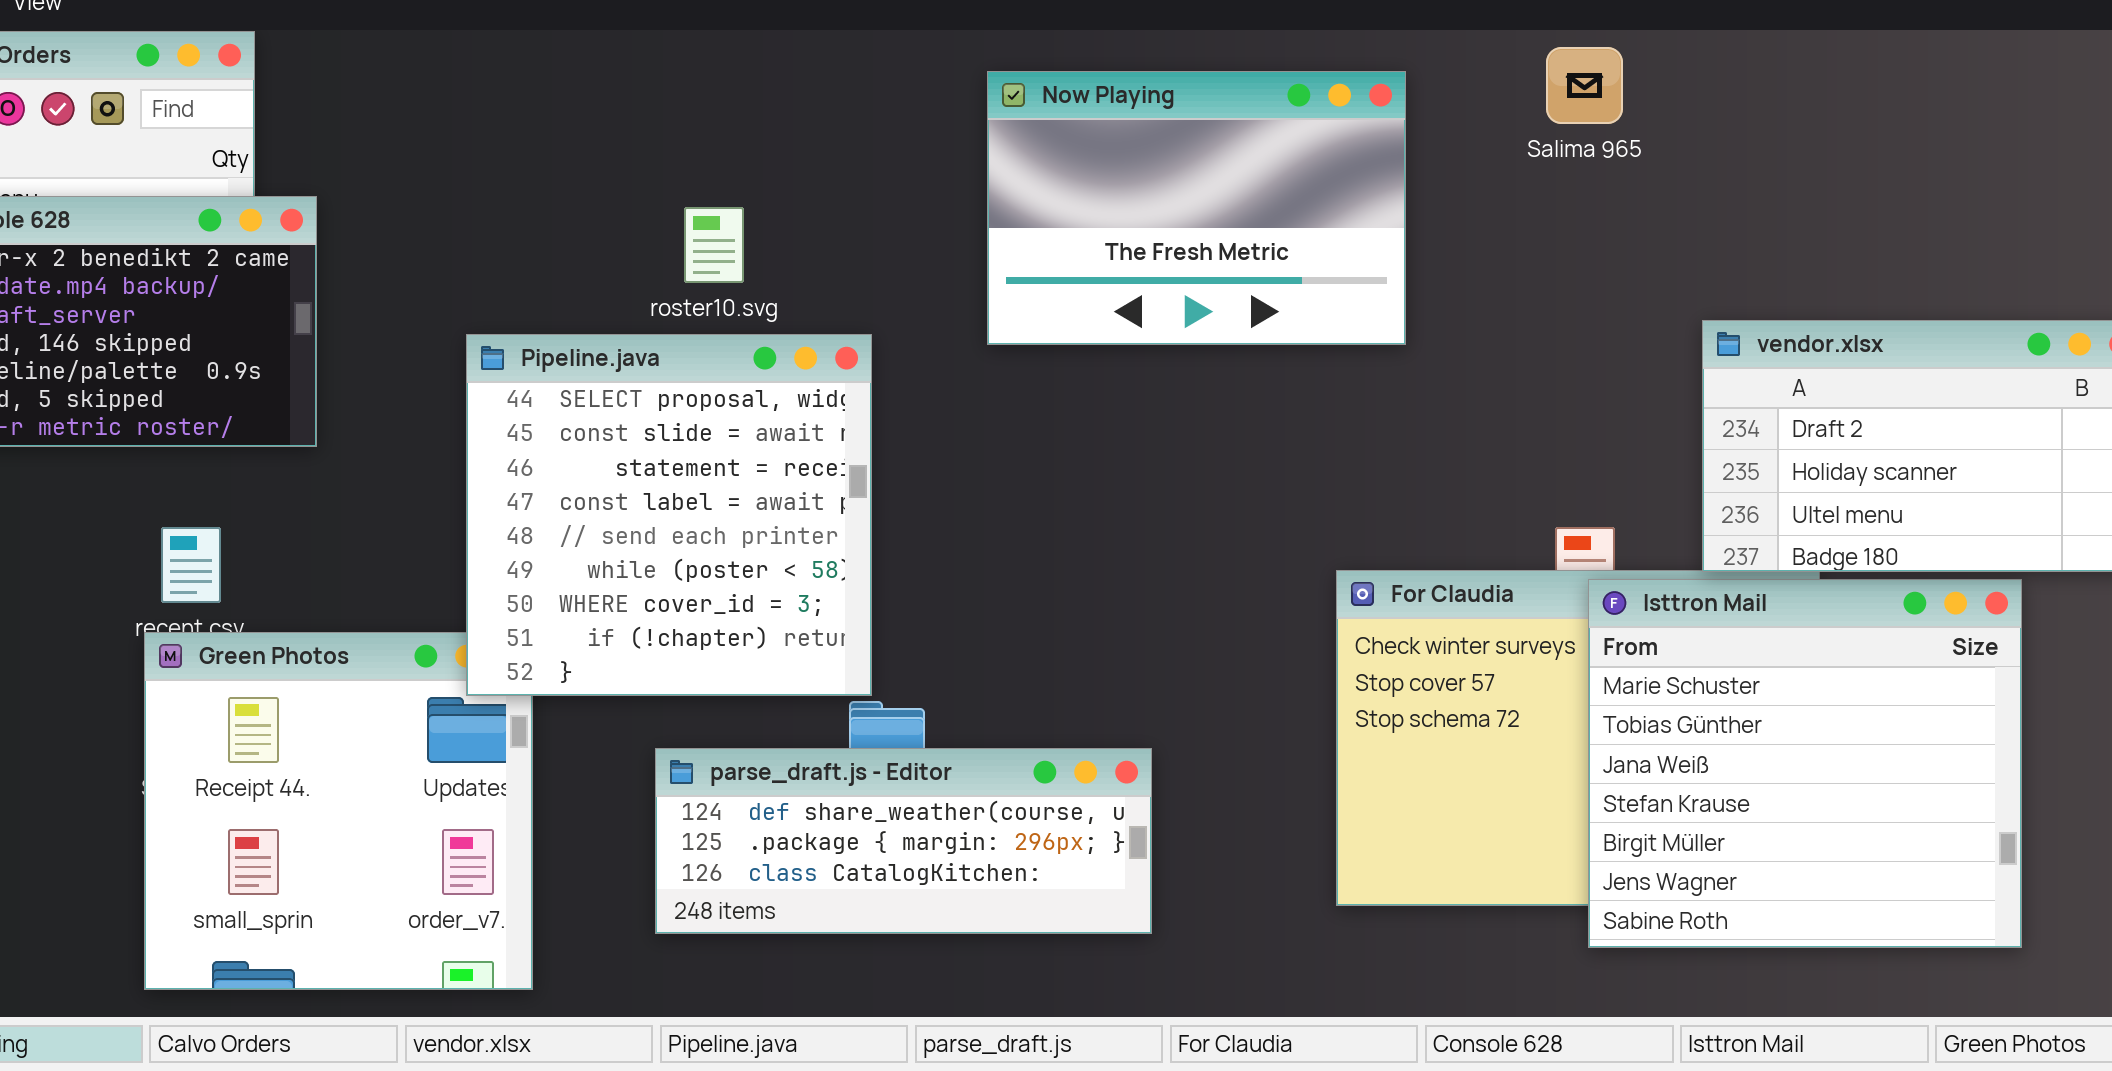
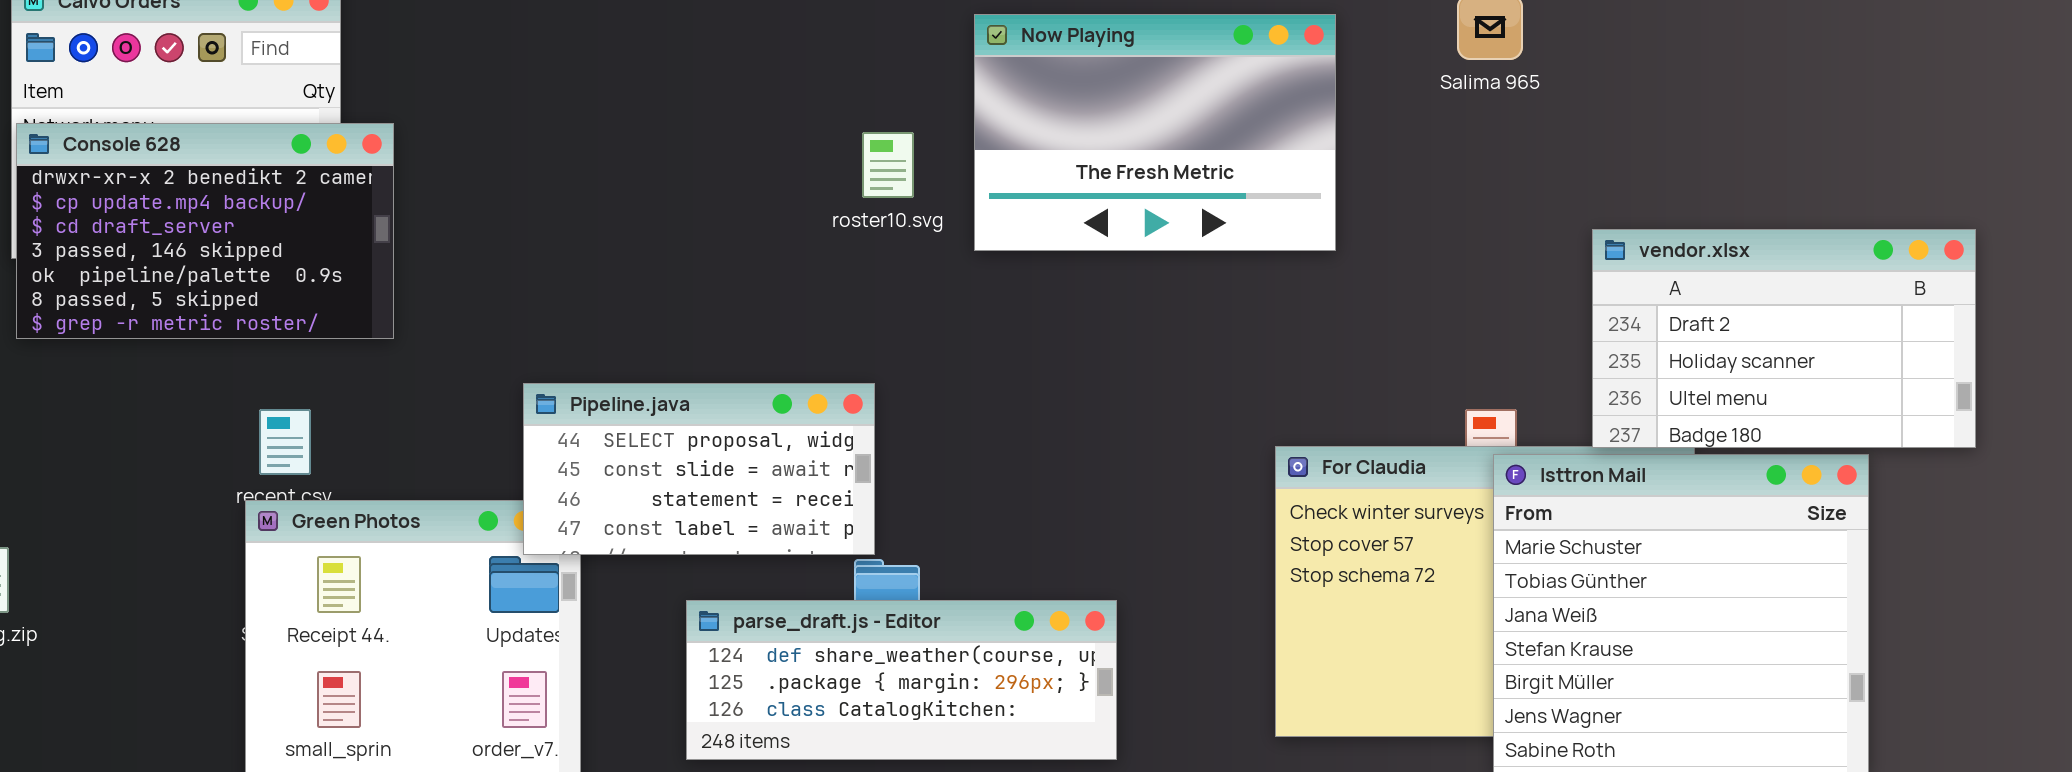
roster10.svg: [684,207,744,283] -> [862,132,914,198], moved
Pipeline.java: [466,334,872,696] -> [523,383,875,555], resized

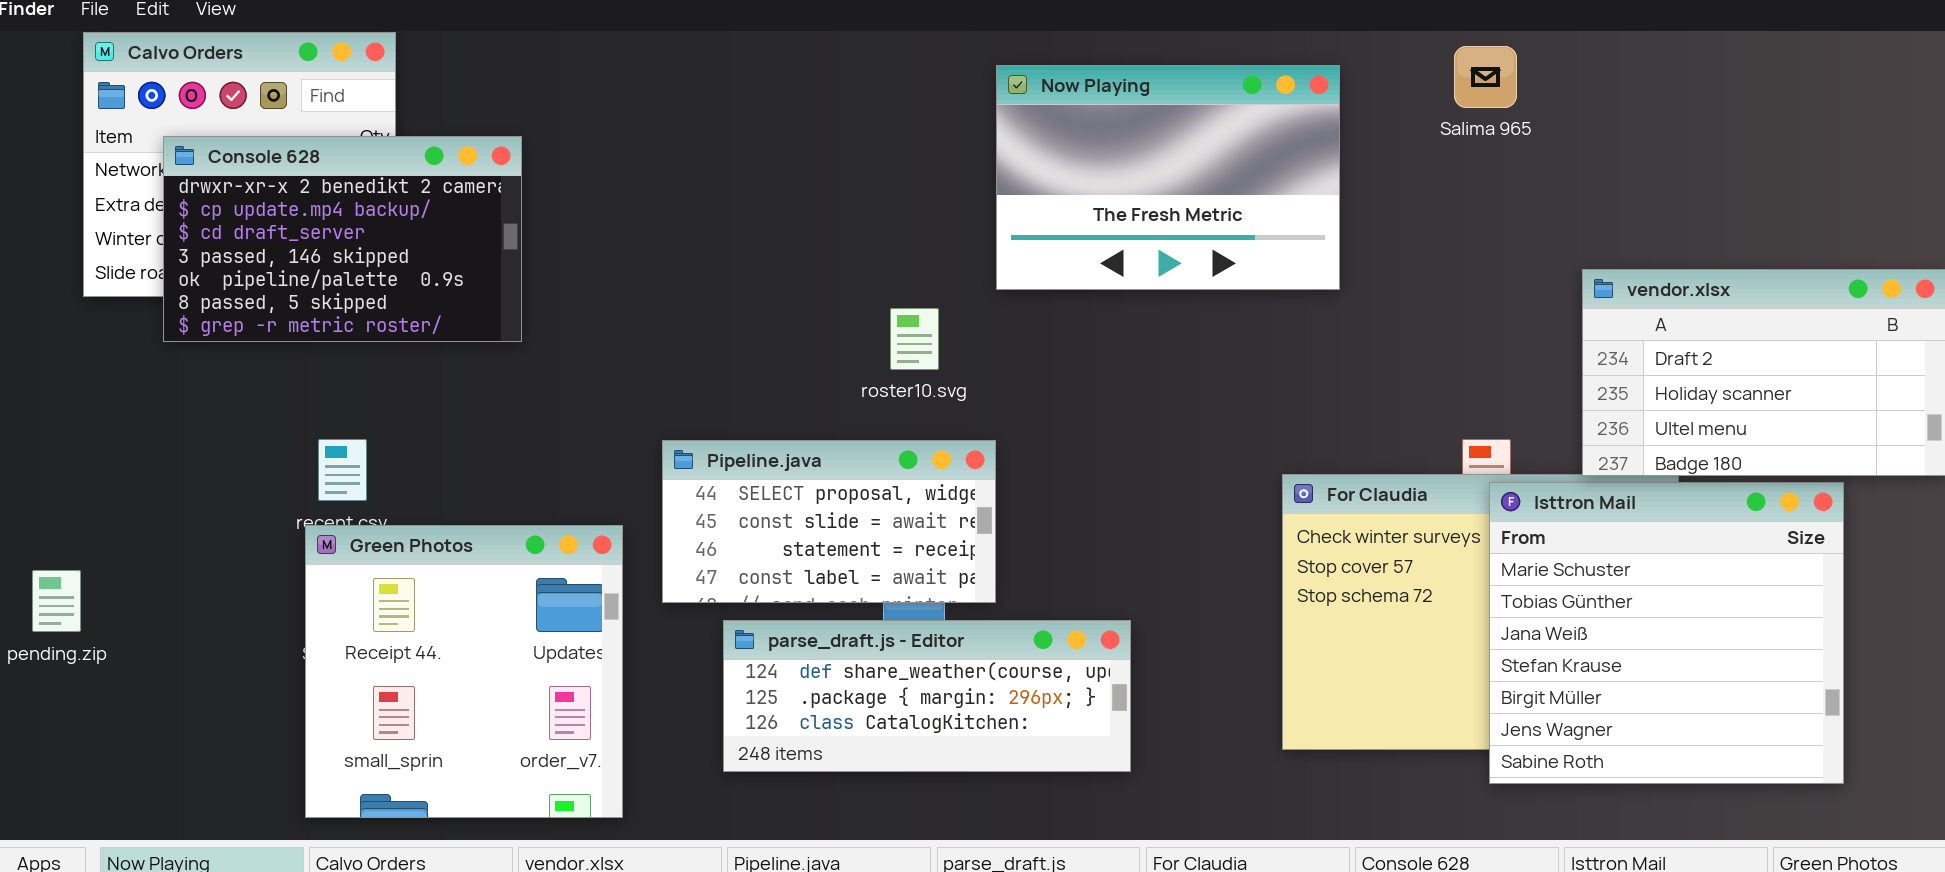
Console 628: [16,123,394,339] -> [163,136,522,342], moved
roster10.svg: [862,132,914,198] -> [890,308,939,370], moved
Pipeline.java: [523,383,875,555] -> [662,440,996,603], moved

